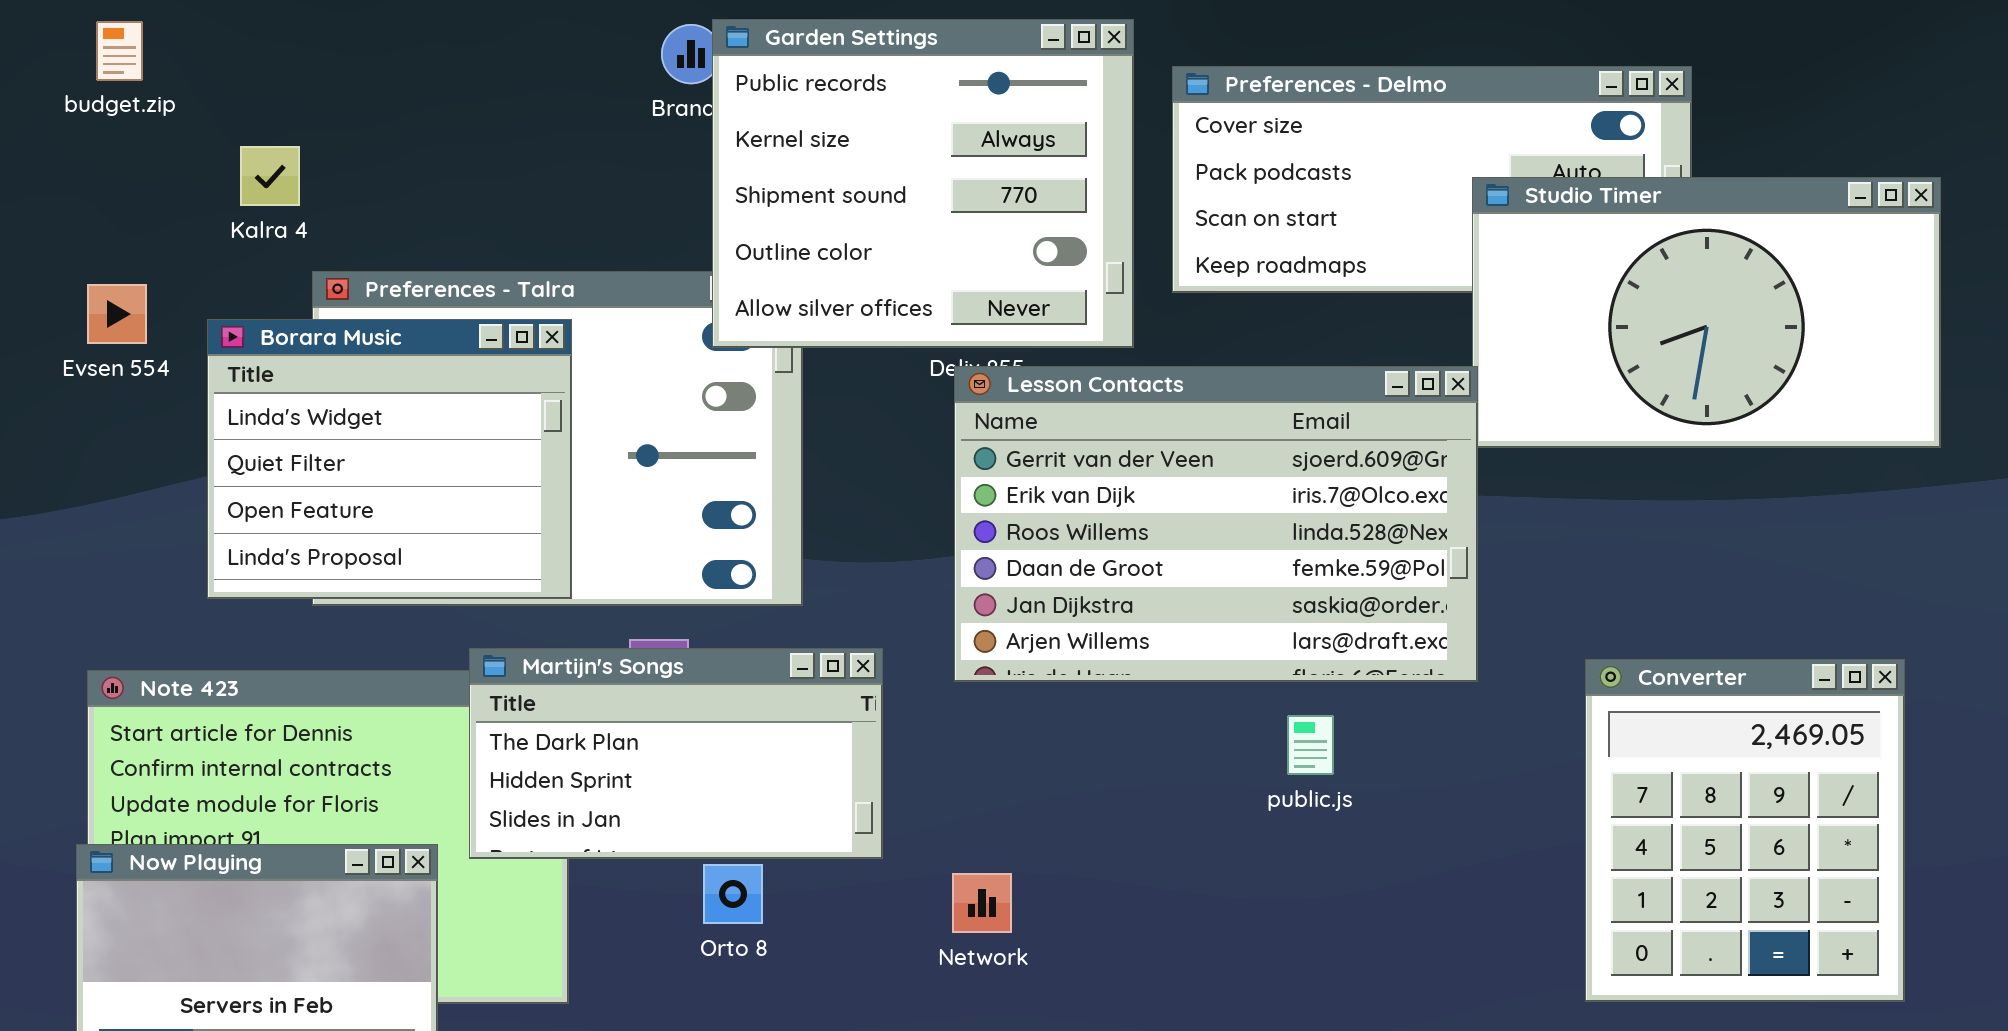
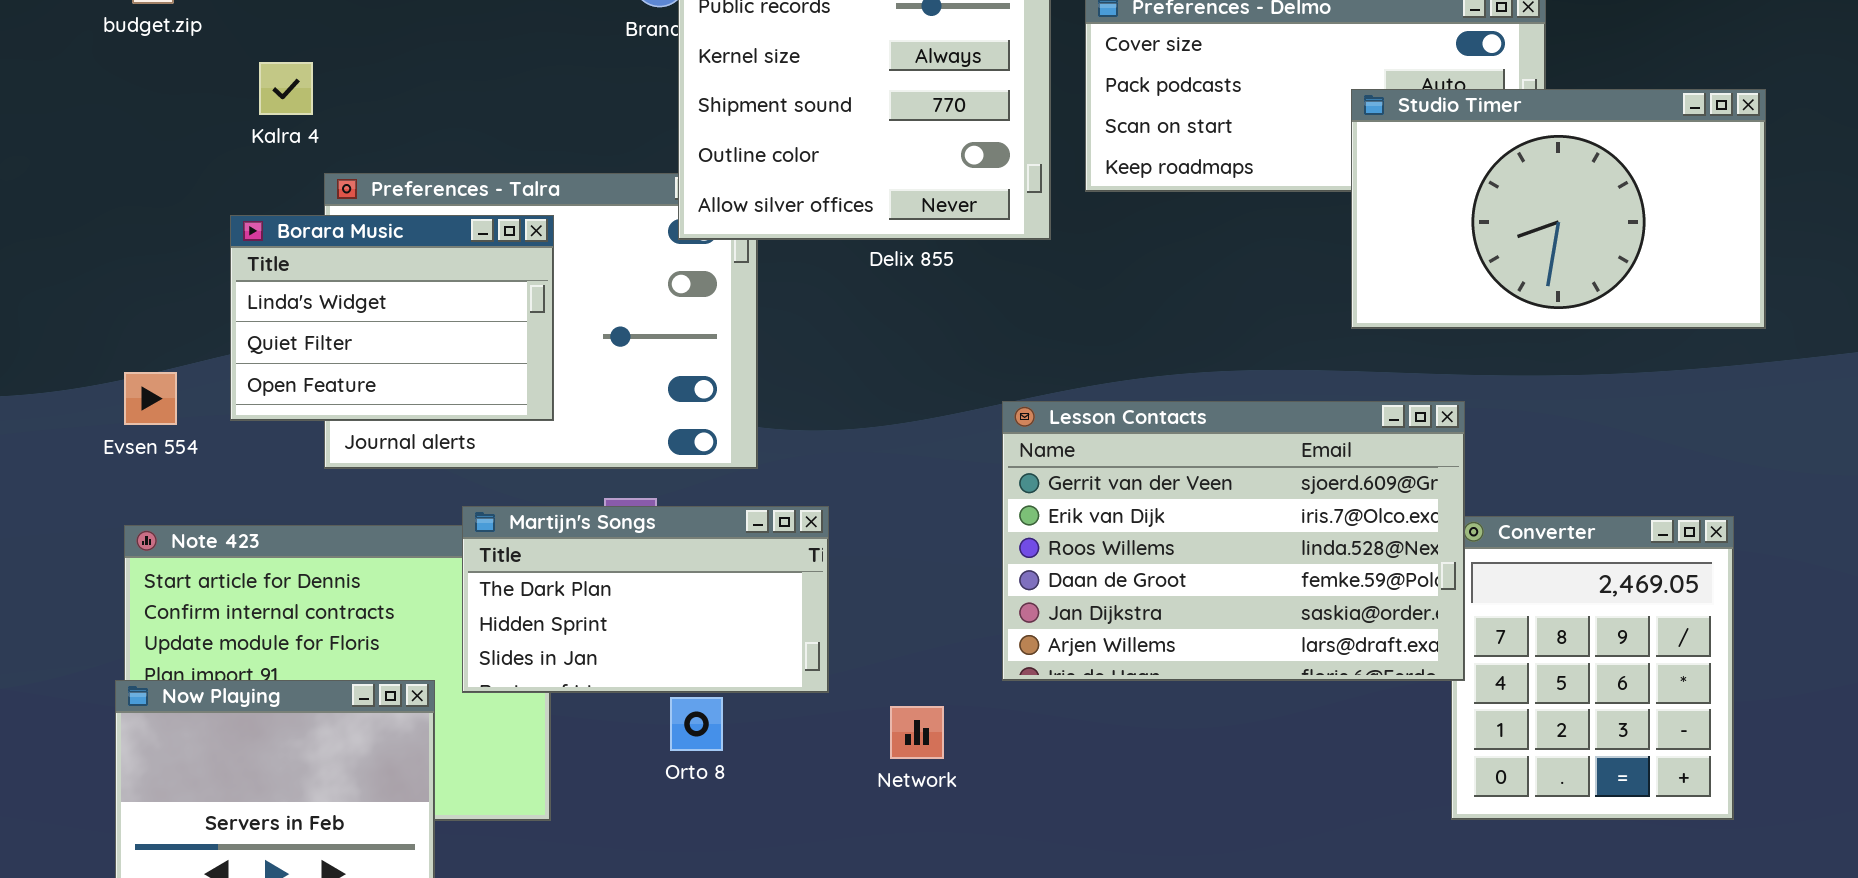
Evsen 554: [87,284,147,344] -> [124,372,177,425], moved
Borara Music: [207,319,572,599] -> [230,215,554,421], resized
Lesson Contacts: [954,366,1478,682] -> [1002,401,1465,681], moved

